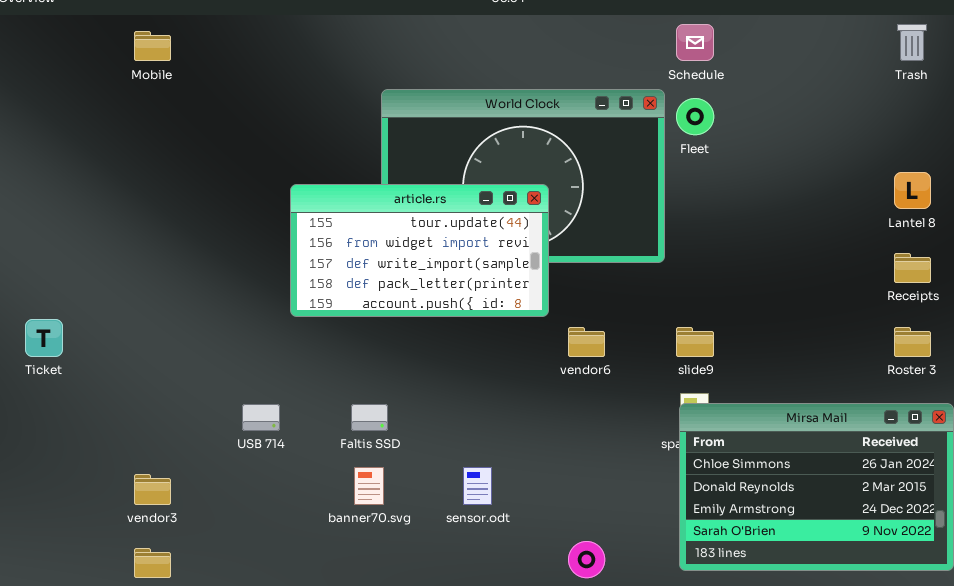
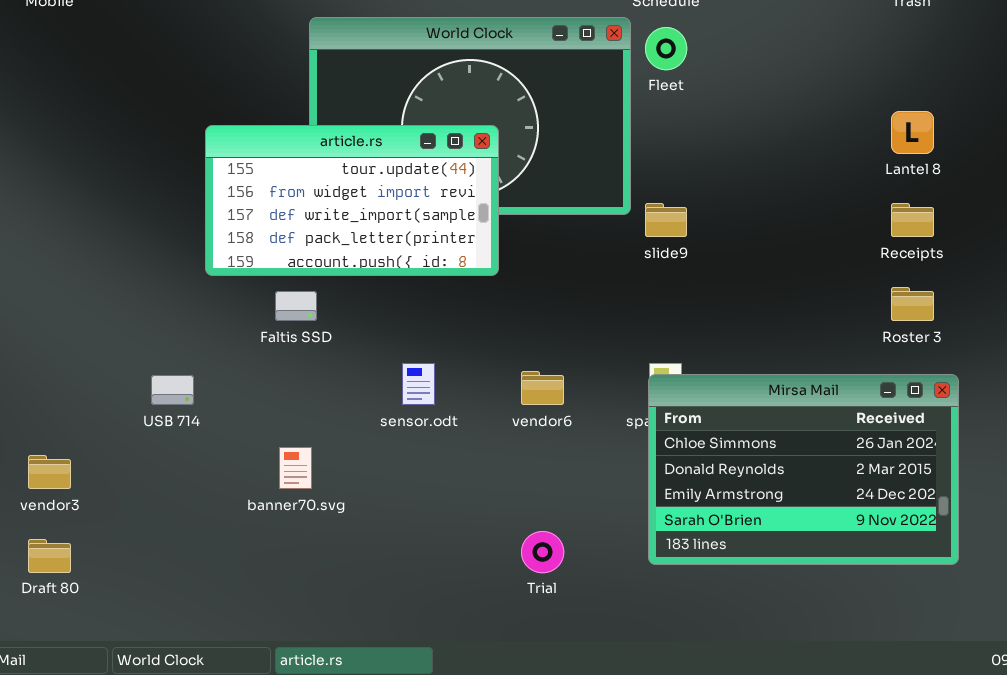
vendor6: [568,327,605,357] -> [521,371,564,405], moved
slide9: [676,327,714,357] -> [645,203,687,237], moved
Faltis SSD: [351,404,388,431] -> [275,291,317,321], moved
sensor.odt: [463,467,492,505] -> [402,363,435,405], moved

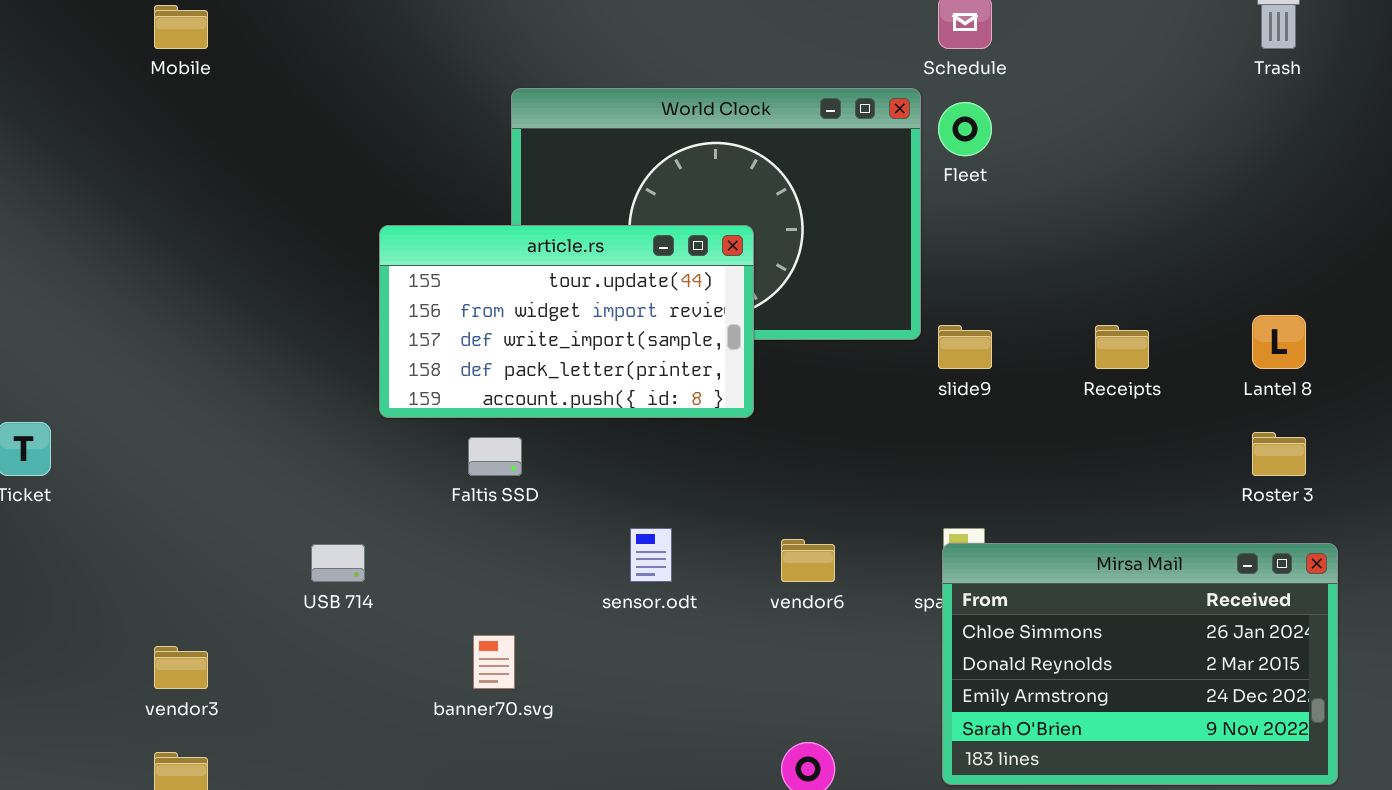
Lantel 8: [891,111,934,154] -> [1252,315,1306,369], moved
Receipts: [891,203,934,237] -> [1095,325,1149,369], moved

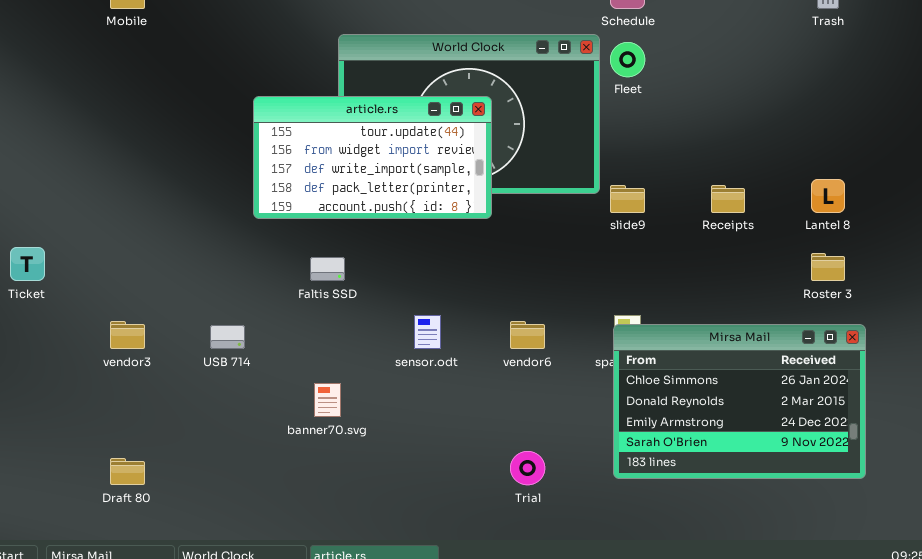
article.rs: [379,225,754,418] -> [253,96,492,219], moved
vendor3: [154,646,208,689] -> [110,321,145,349], moved

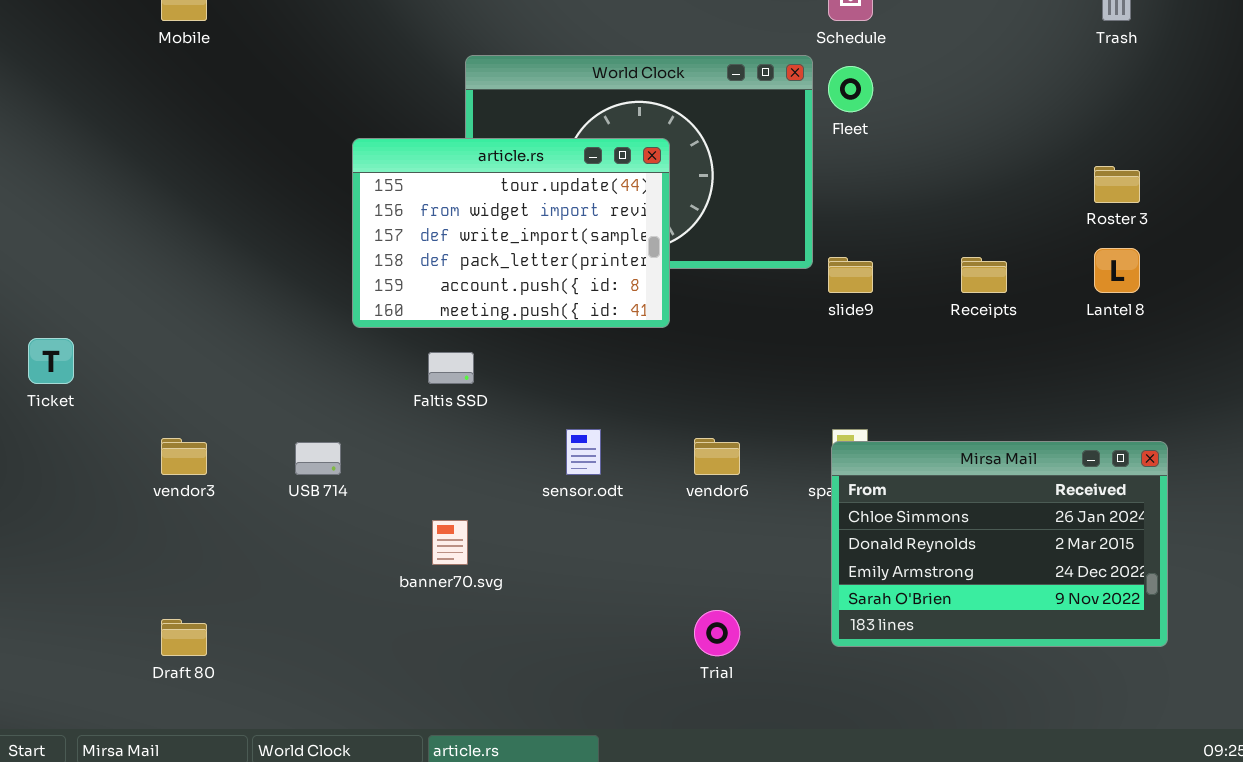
article.rs: [253,96,492,219] -> [352,138,670,328], resized
Roster 3: [811,253,845,281] -> [1094,166,1140,203], moved

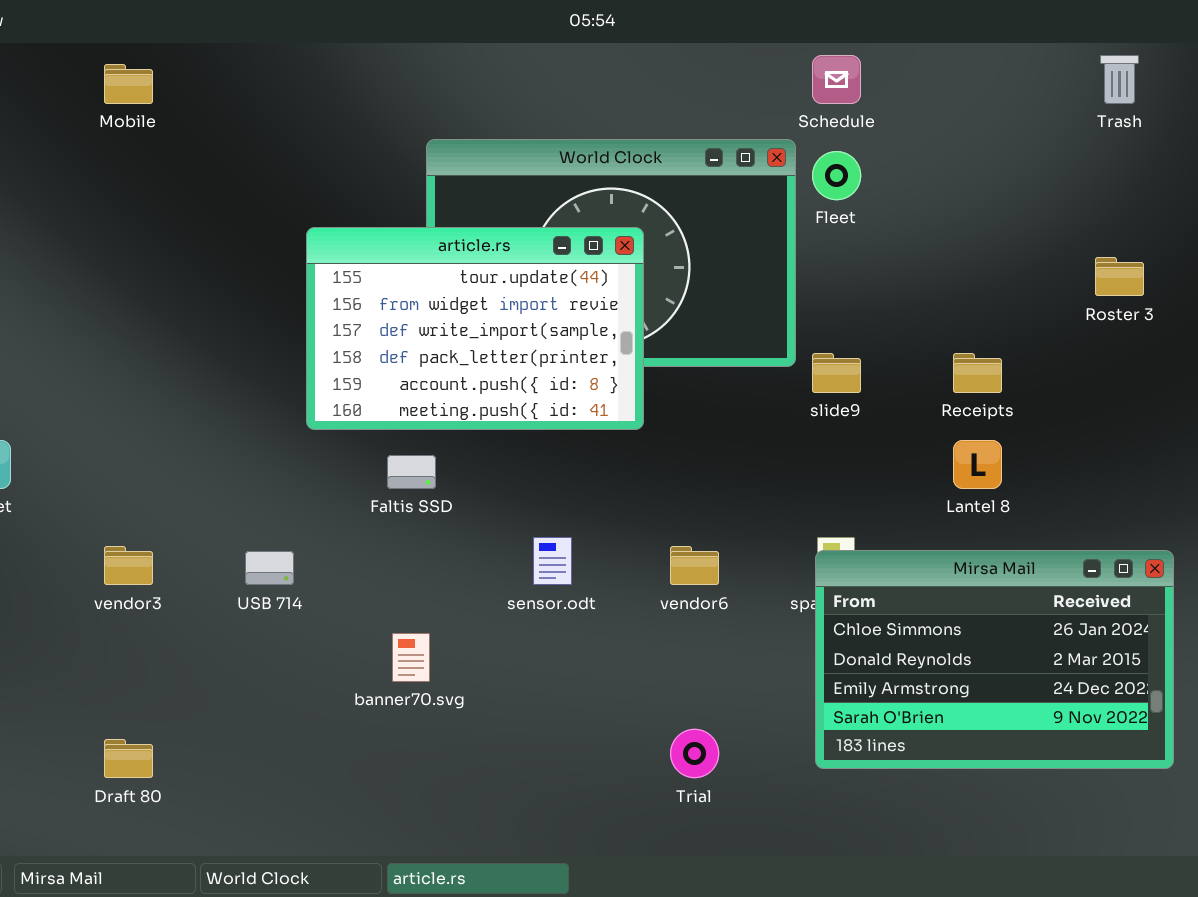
Lantel 8: [1094,248,1140,293] -> [953,440,1002,489], moved

